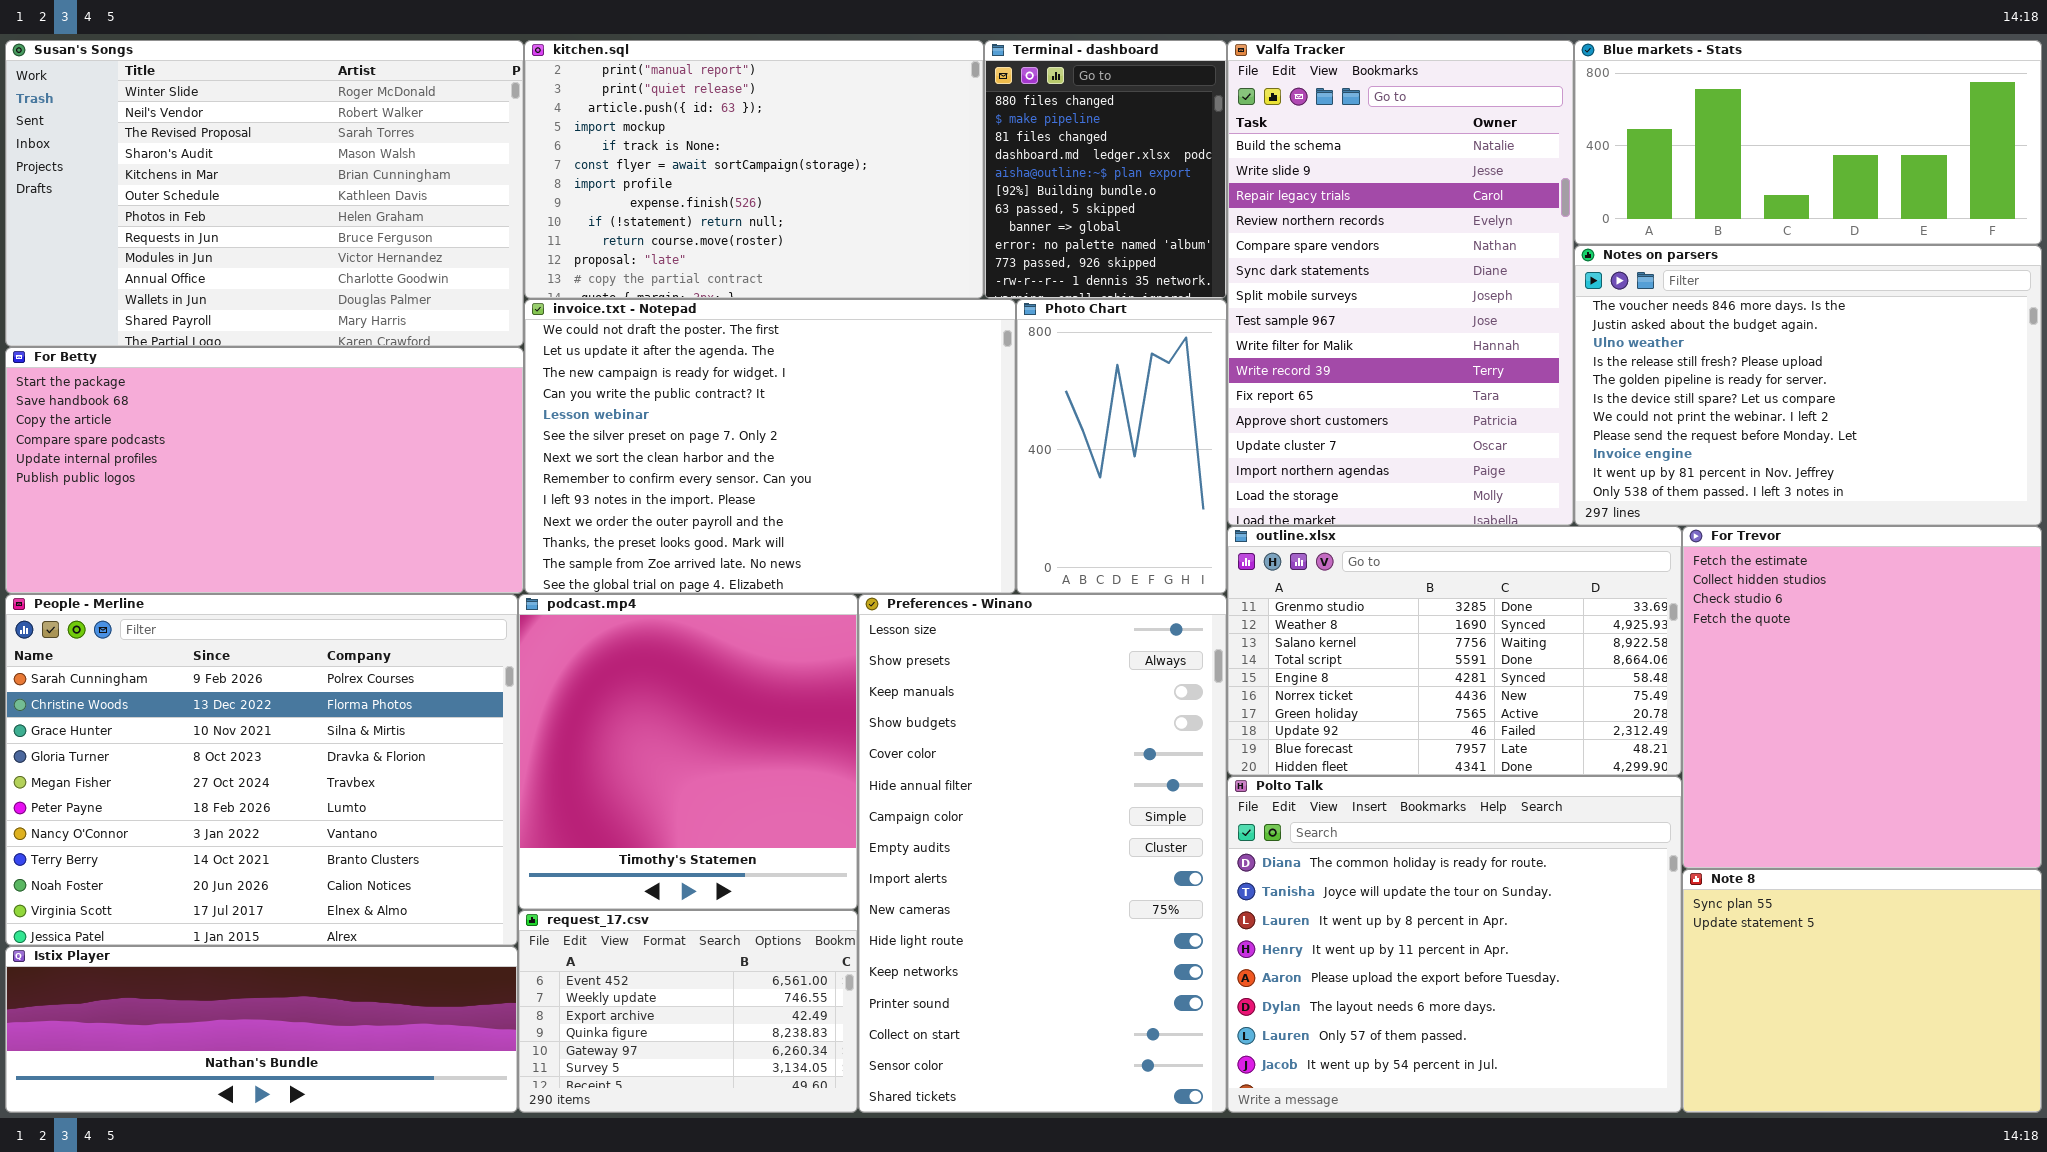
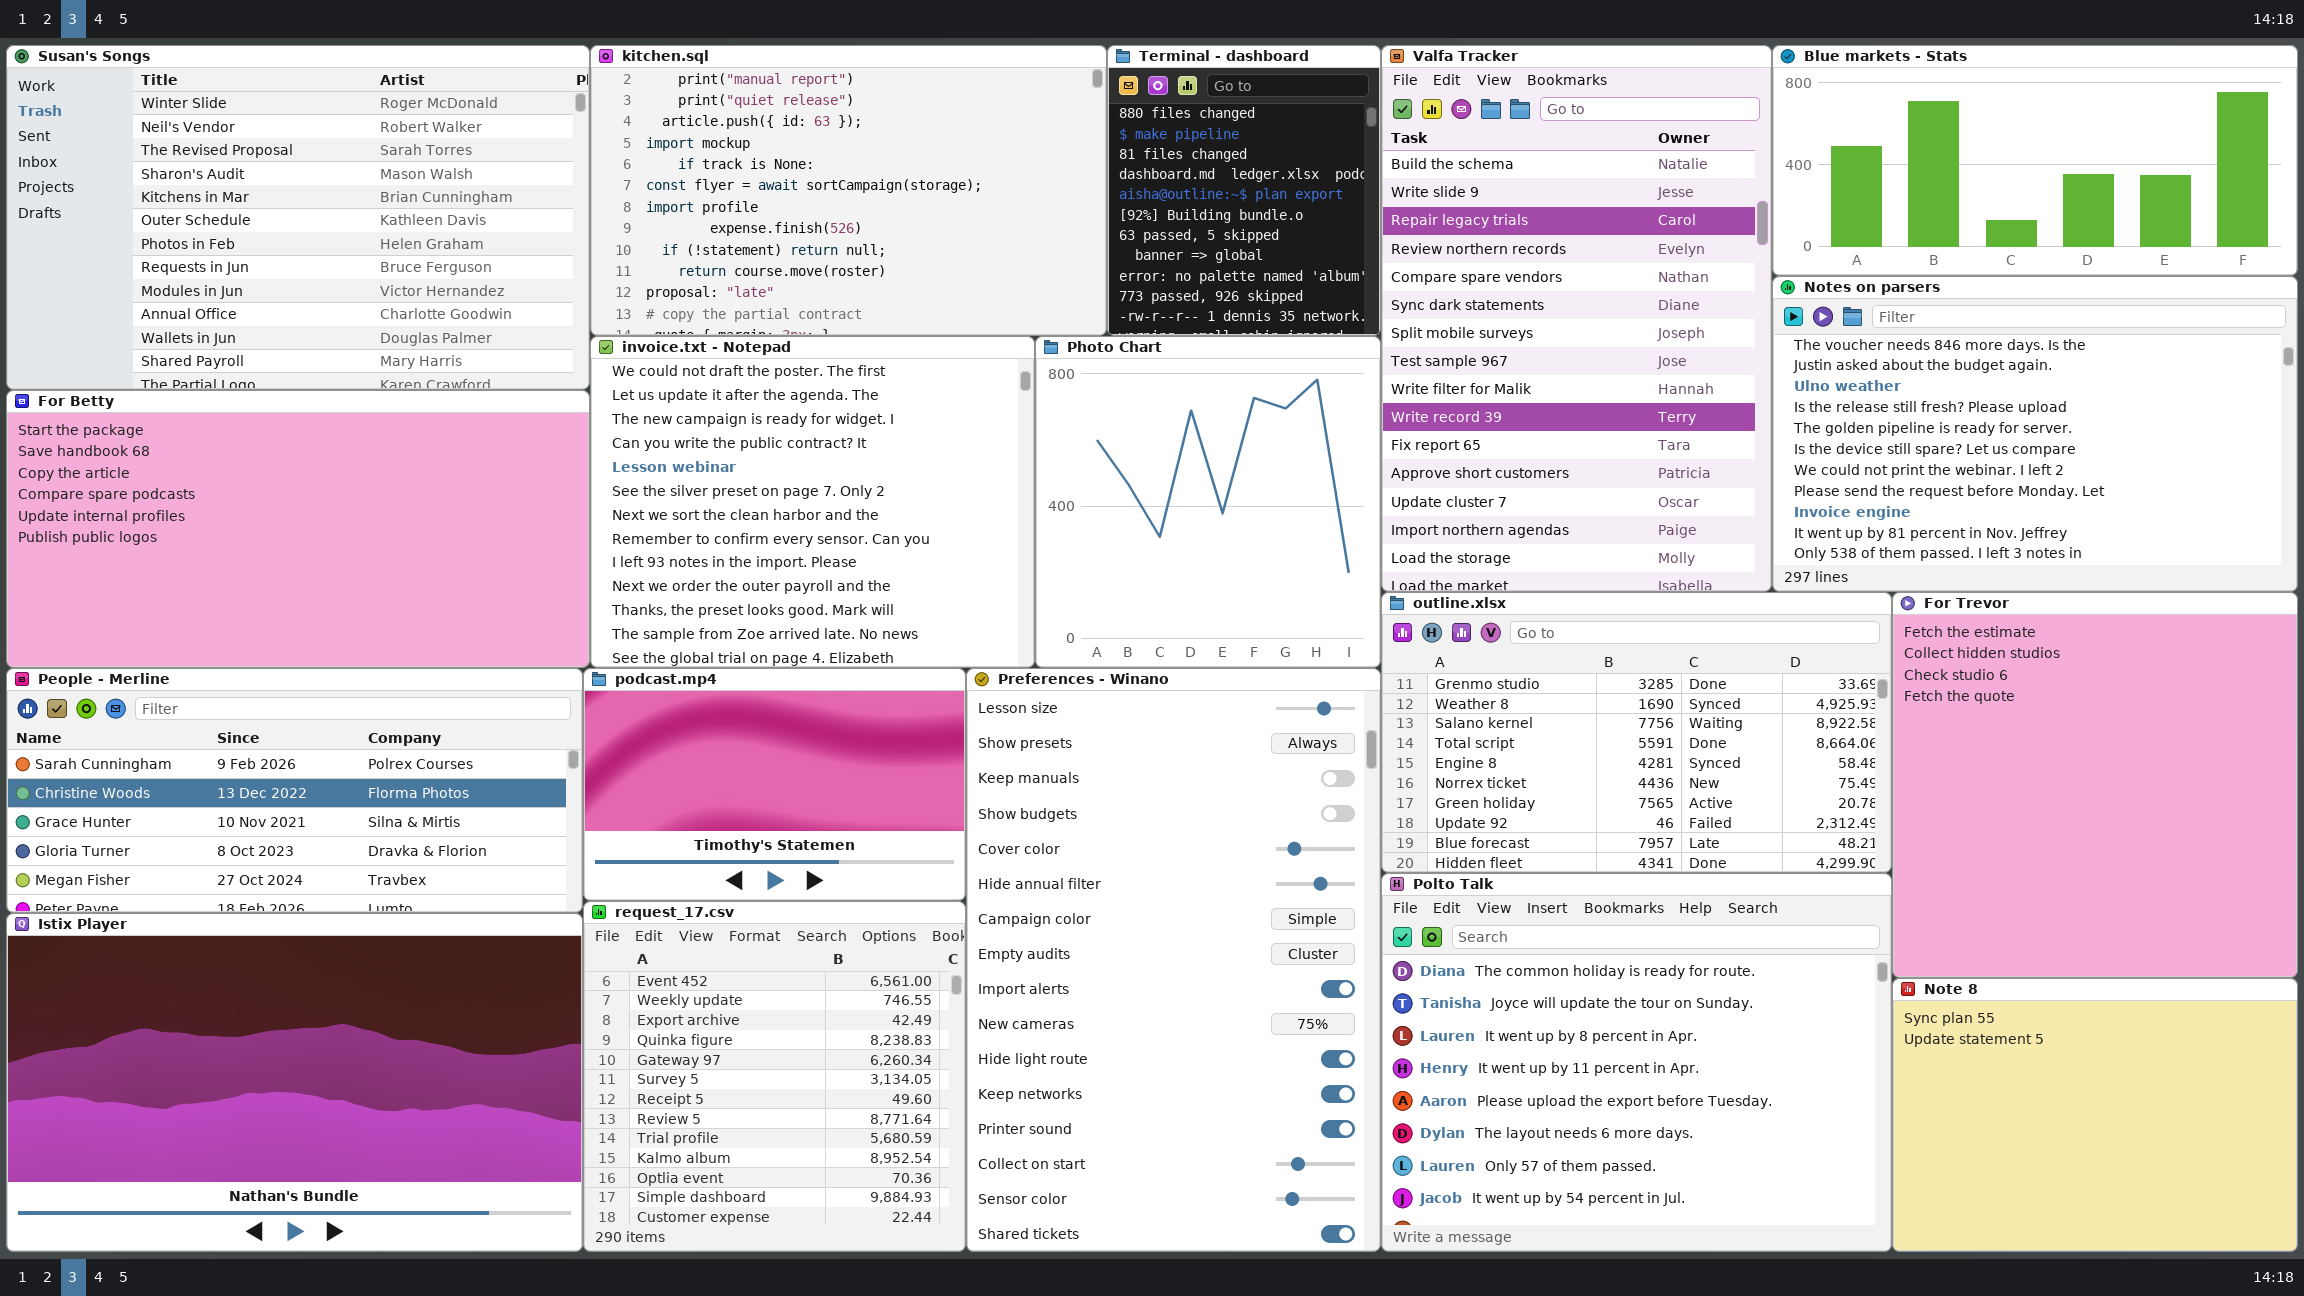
invoice.txt - Notepad: [524,299,1016,594] -> [590,336,1035,668], resized
Photo Chart: [1016,299,1227,594] -> [1035,336,1381,668], resized
People - Merline: [5,594,518,946] -> [6,668,583,913], resized
podcast.mp4: [518,594,858,910] -> [583,668,966,901], resized
request_17.csv: [518,910,858,1113] -> [583,901,966,1252], resized
Istix Player: [5,946,518,1113] -> [6,913,583,1252], resized

